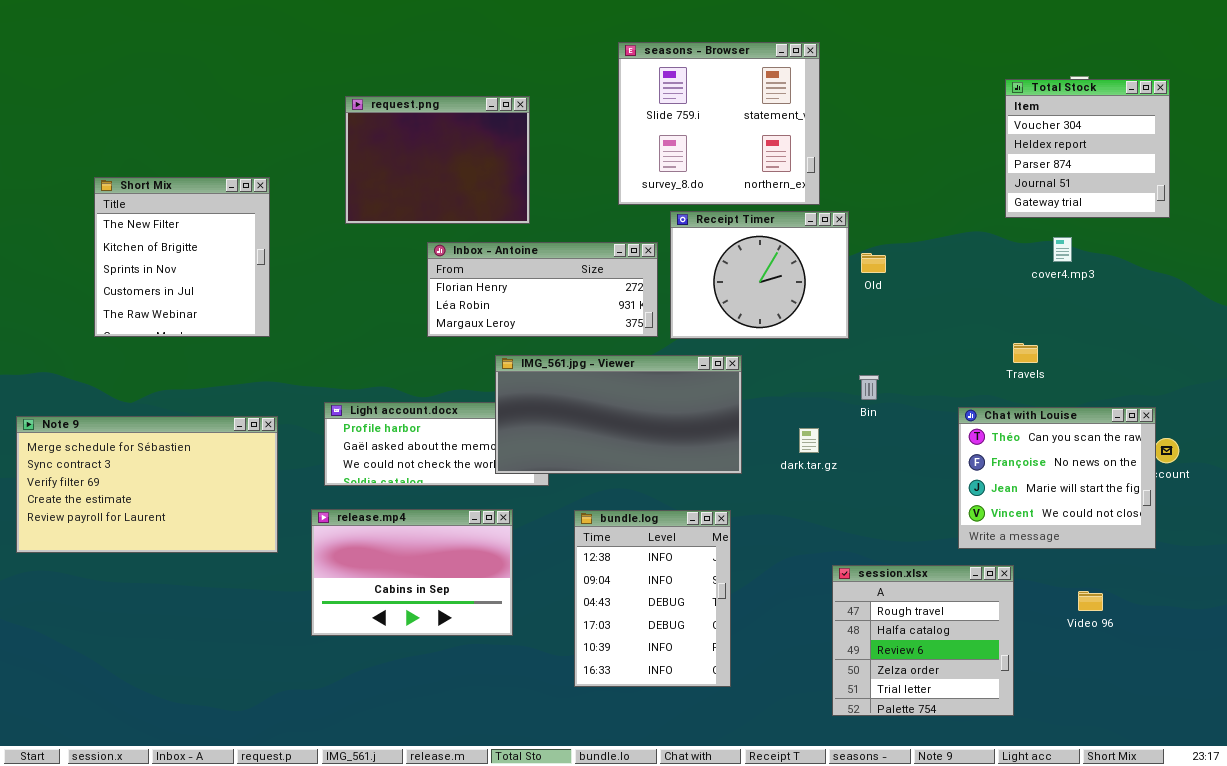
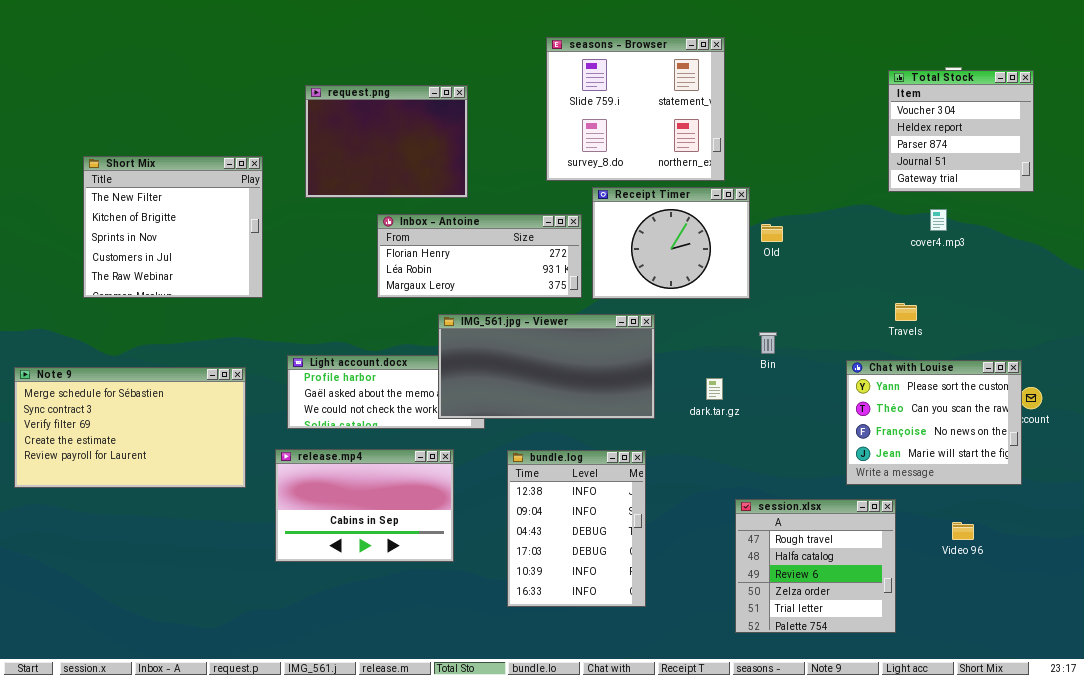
Short Mix: [94,177,270,337] -> [83,156,263,298], resized
Chat with Louise: [958,407,1156,549] -> [846,360,1022,485], scrolled up 1 row

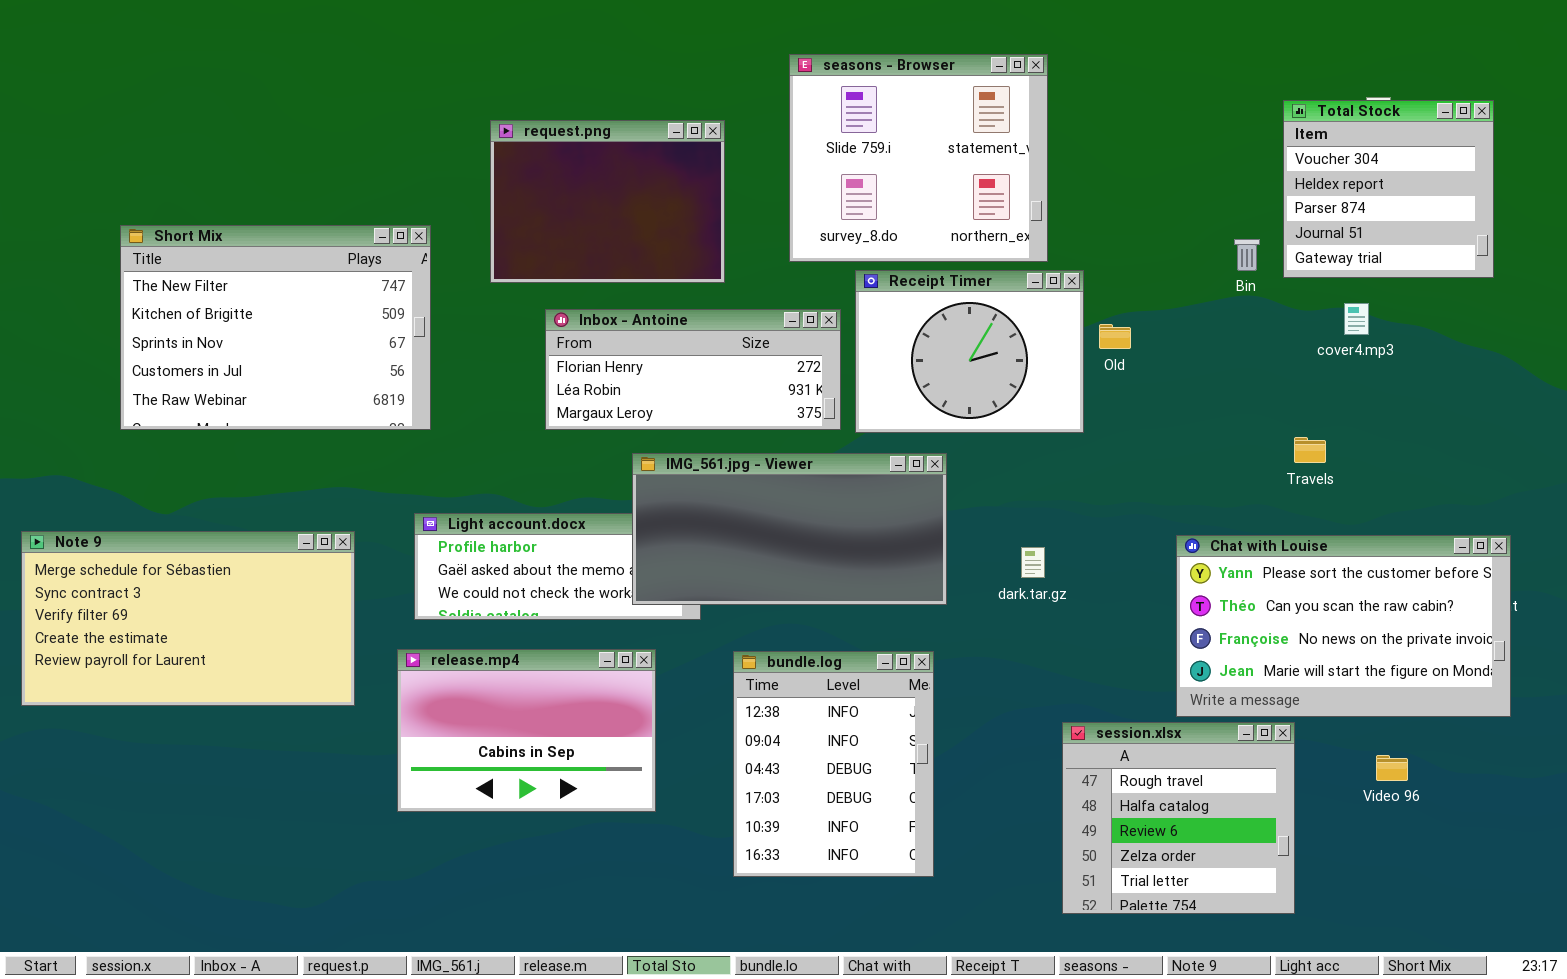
request.png: [305,85,468,198] -> [490,120,725,283], moved
Short Mix: [83,156,263,298] -> [120,225,431,430], resized
Bin: [759,332,777,354] -> [1234,239,1260,271], moved
Chat with Louise: [846,360,1022,485] -> [1176,535,1511,717], moved, resized

